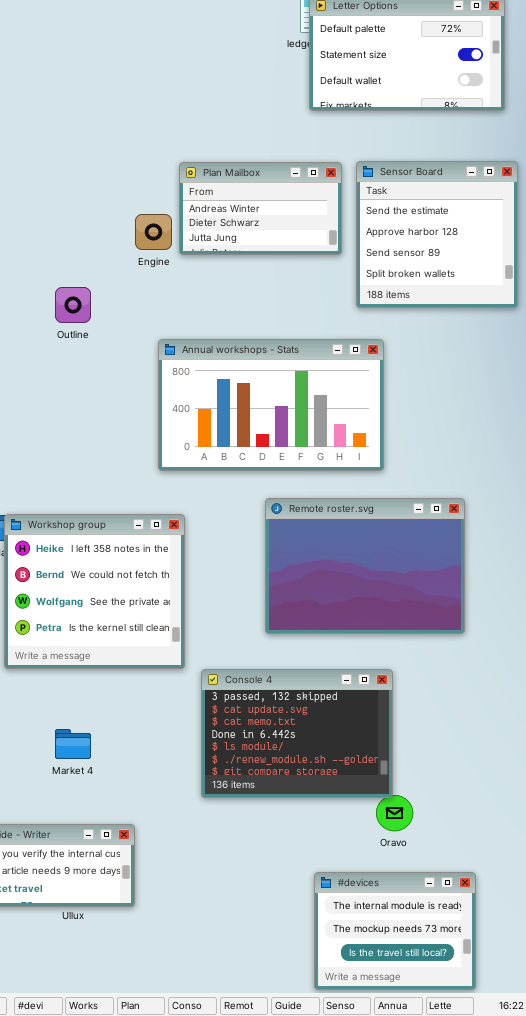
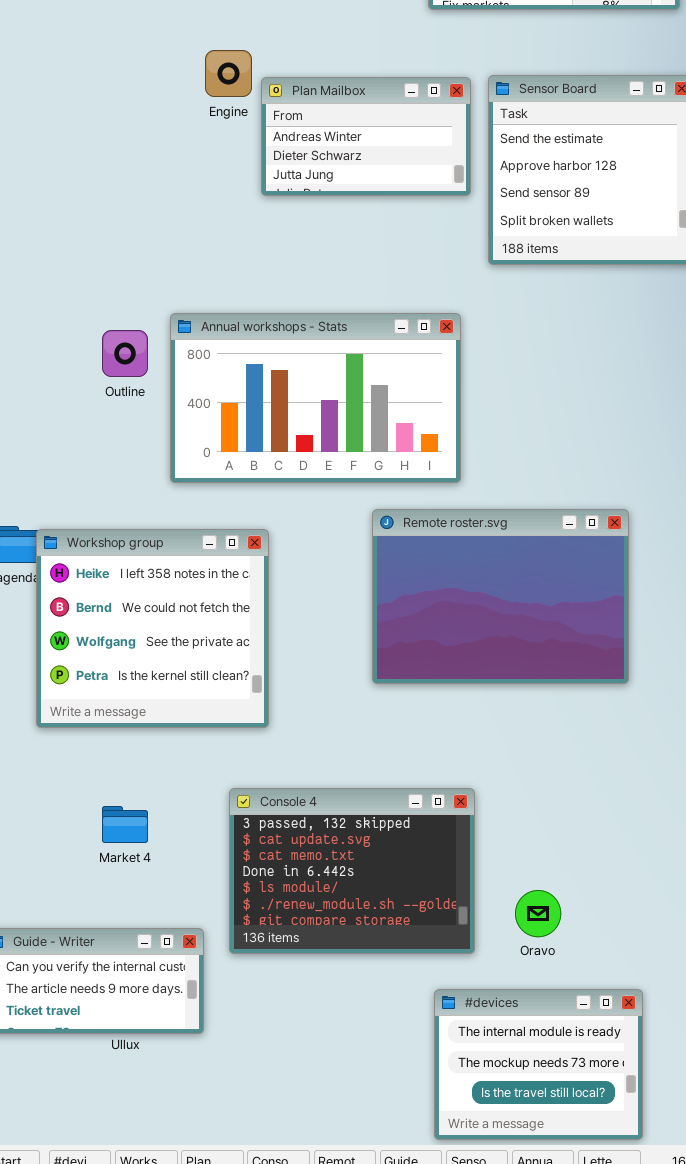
Engine: [135,214,172,250] -> [205,50,252,97], moved
Outline: [55,287,91,323] -> [102,330,148,377], moved
Annual workshops - Stats: [158,339,384,471] -> [170,313,461,483], moved
Console 4: [201,669,393,798] -> [229,788,475,954], moved

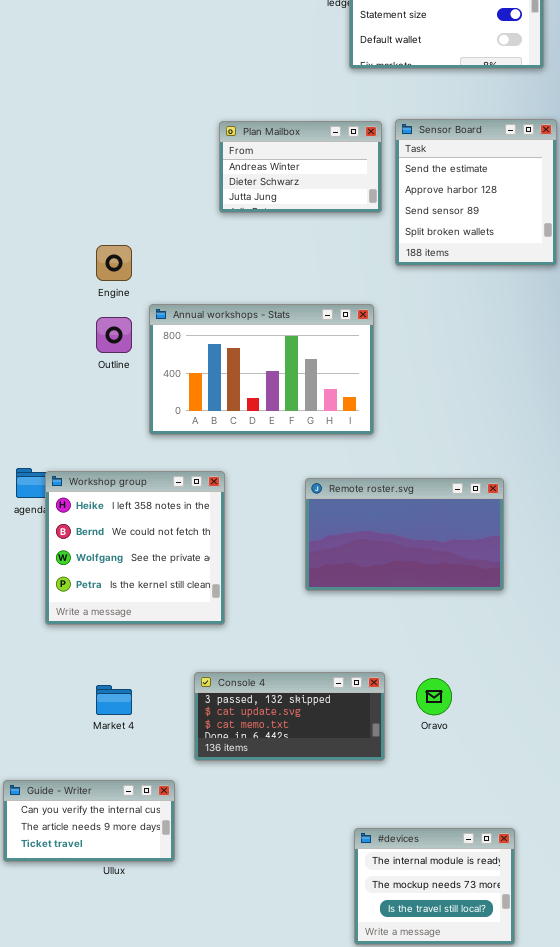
Engine: [205,50,252,97] -> [96,245,132,281], moved
Remote roster.svg: [372,509,629,684] -> [305,478,504,591], resized
Console 4: [229,788,475,954] -> [194,672,385,761], resized
Oravo: [515,890,561,937] -> [416,678,452,715], moved

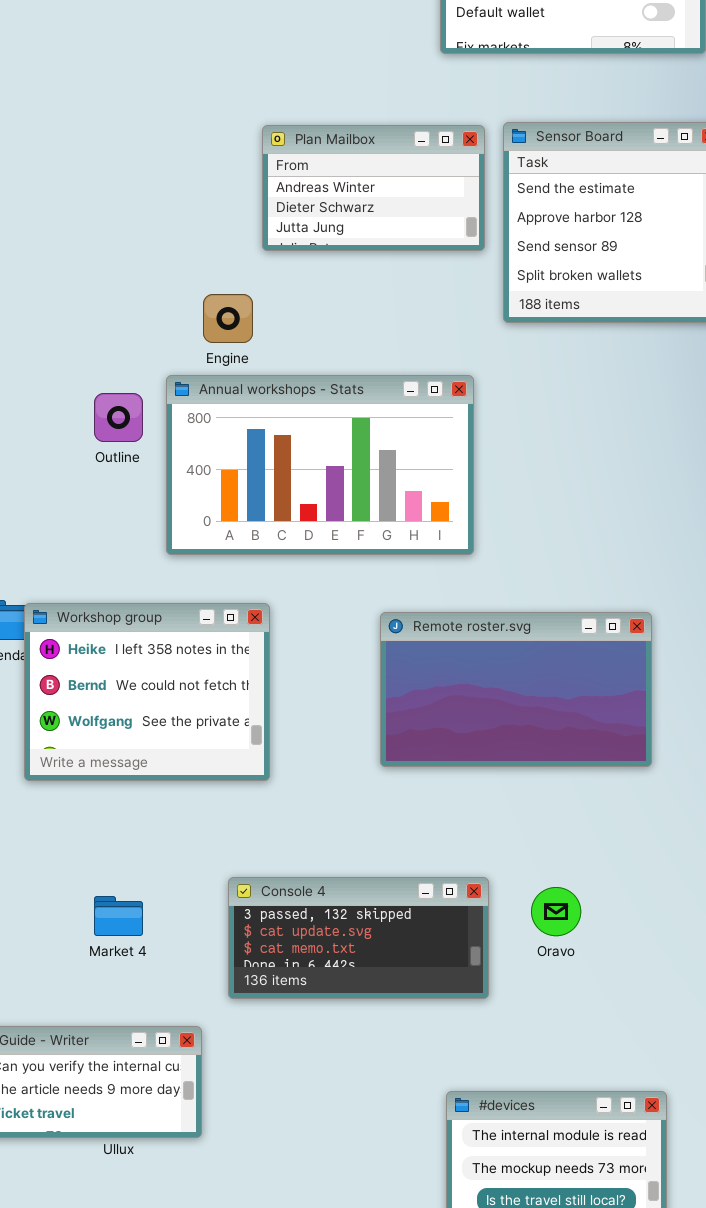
Engine: [96,245,132,281] -> [203,294,253,343], moved
Workshop group: [45,471,225,625] -> [24,603,270,781], resized

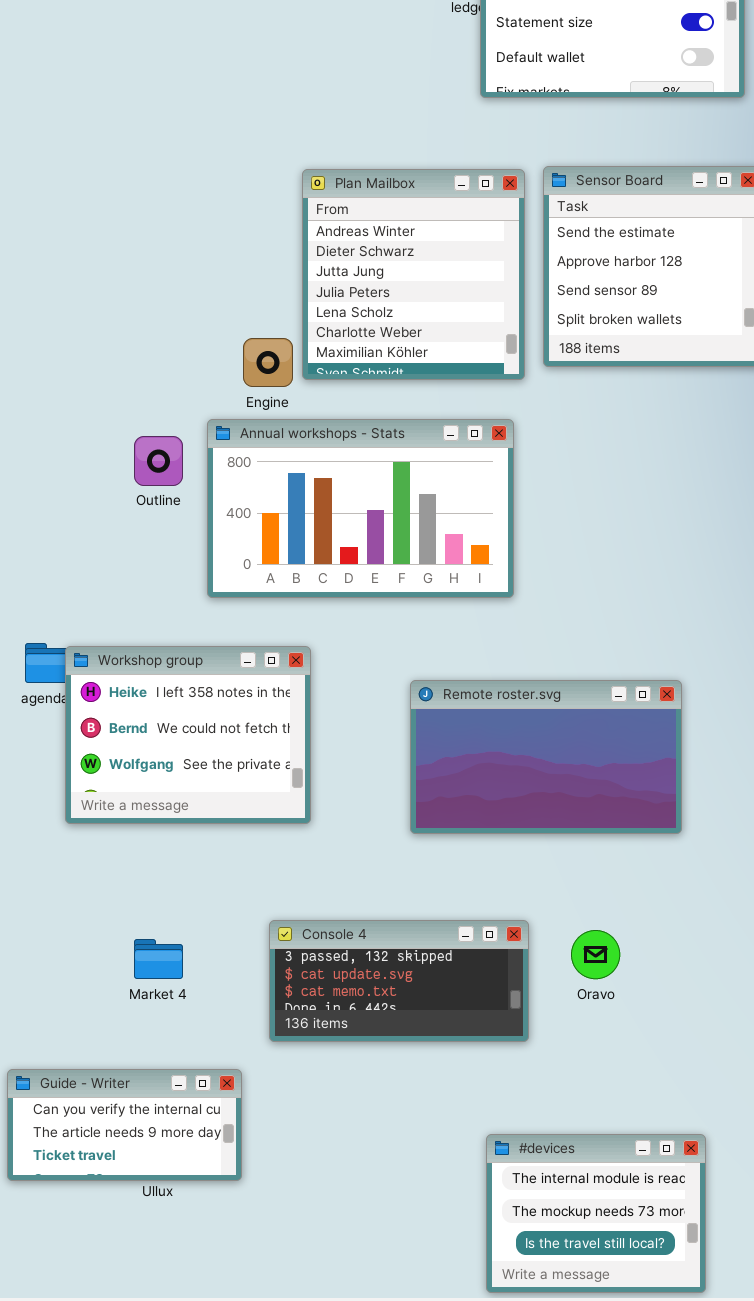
Plan Mailbox: [262,125,485,251] -> [302,169,525,380], resized
Remote roster.svg: [380,612,652,767] -> [410,680,682,834], moved

